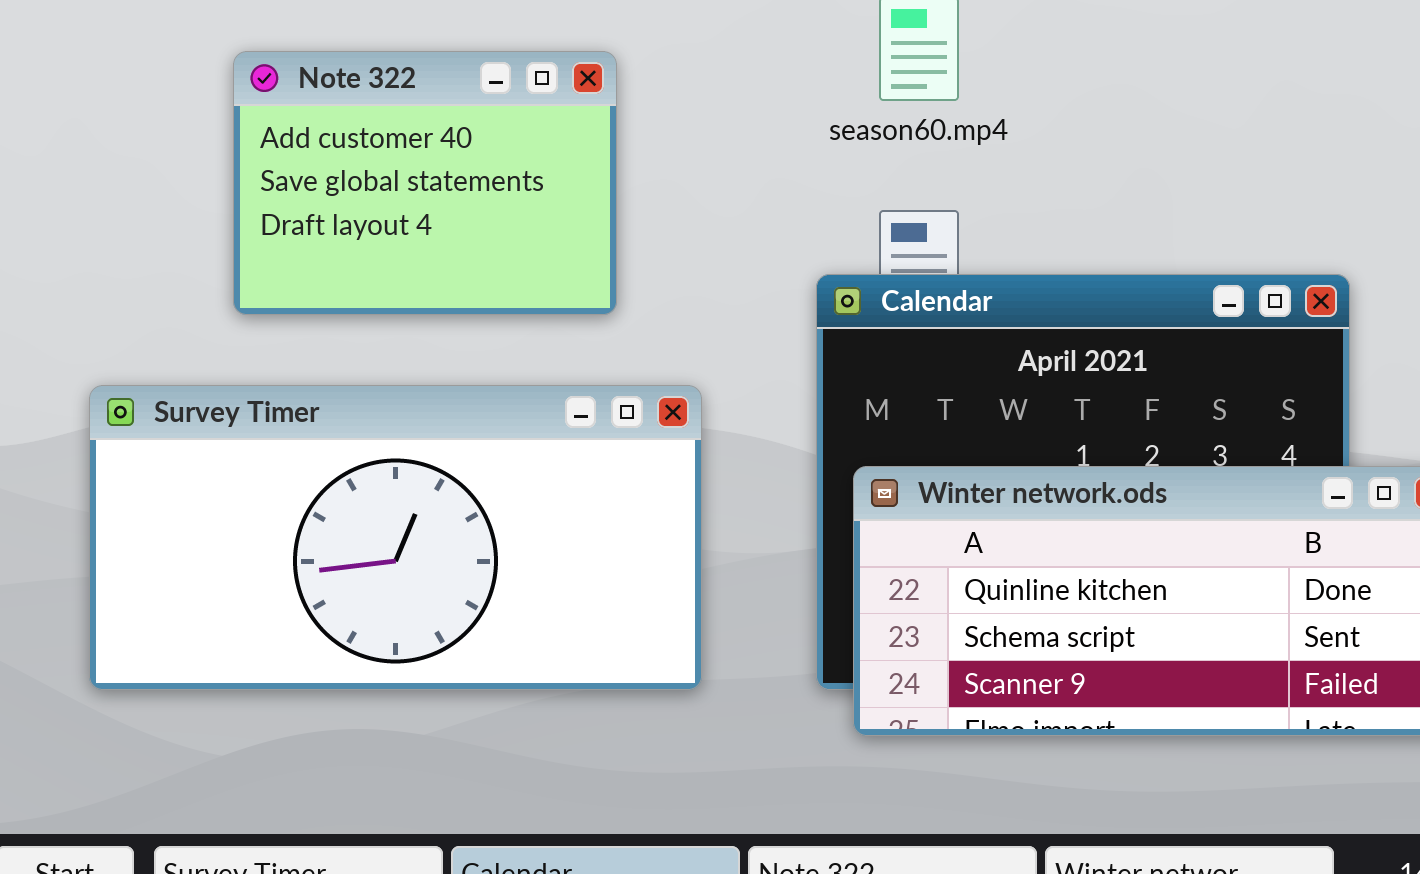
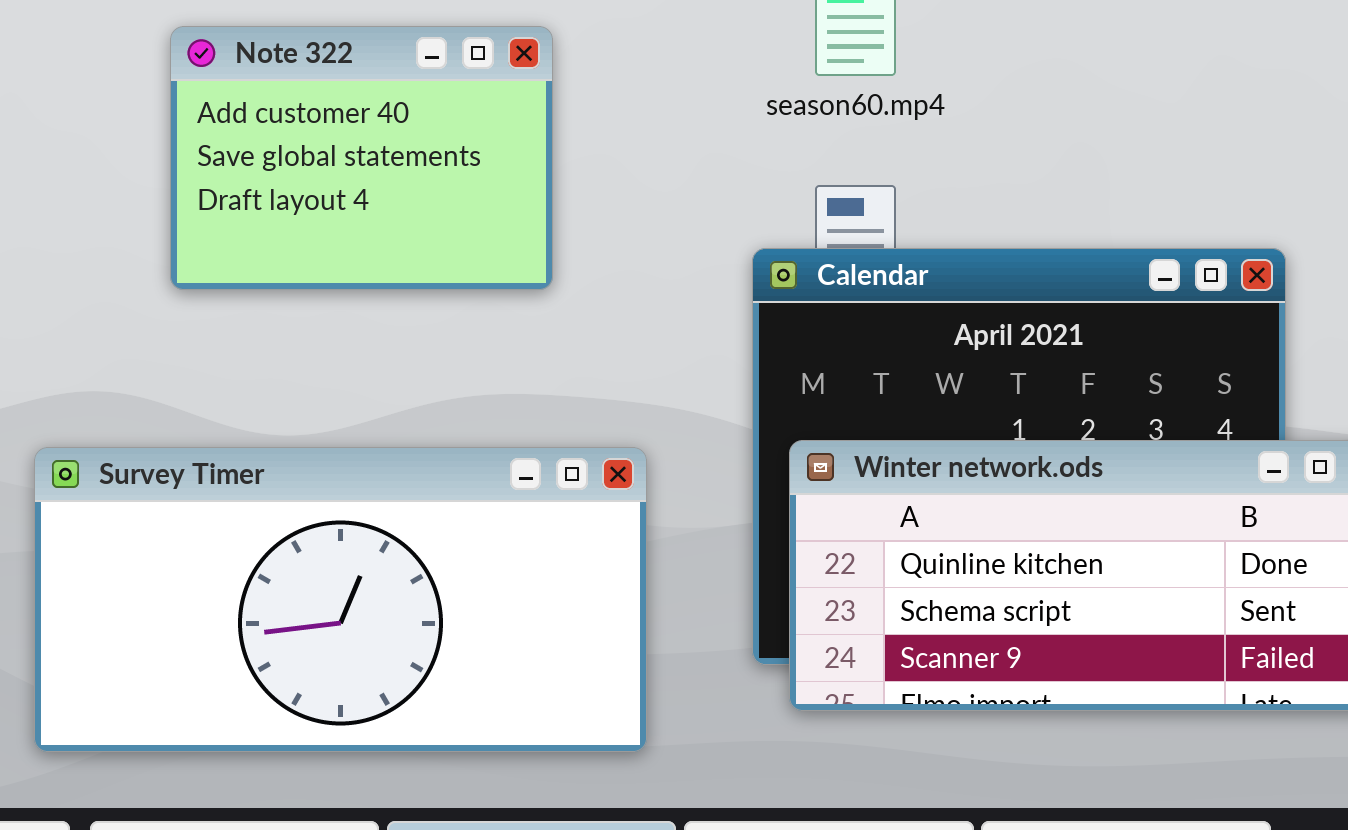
Survey Timer: [89,385,702,690] -> [34,447,647,752], moved

